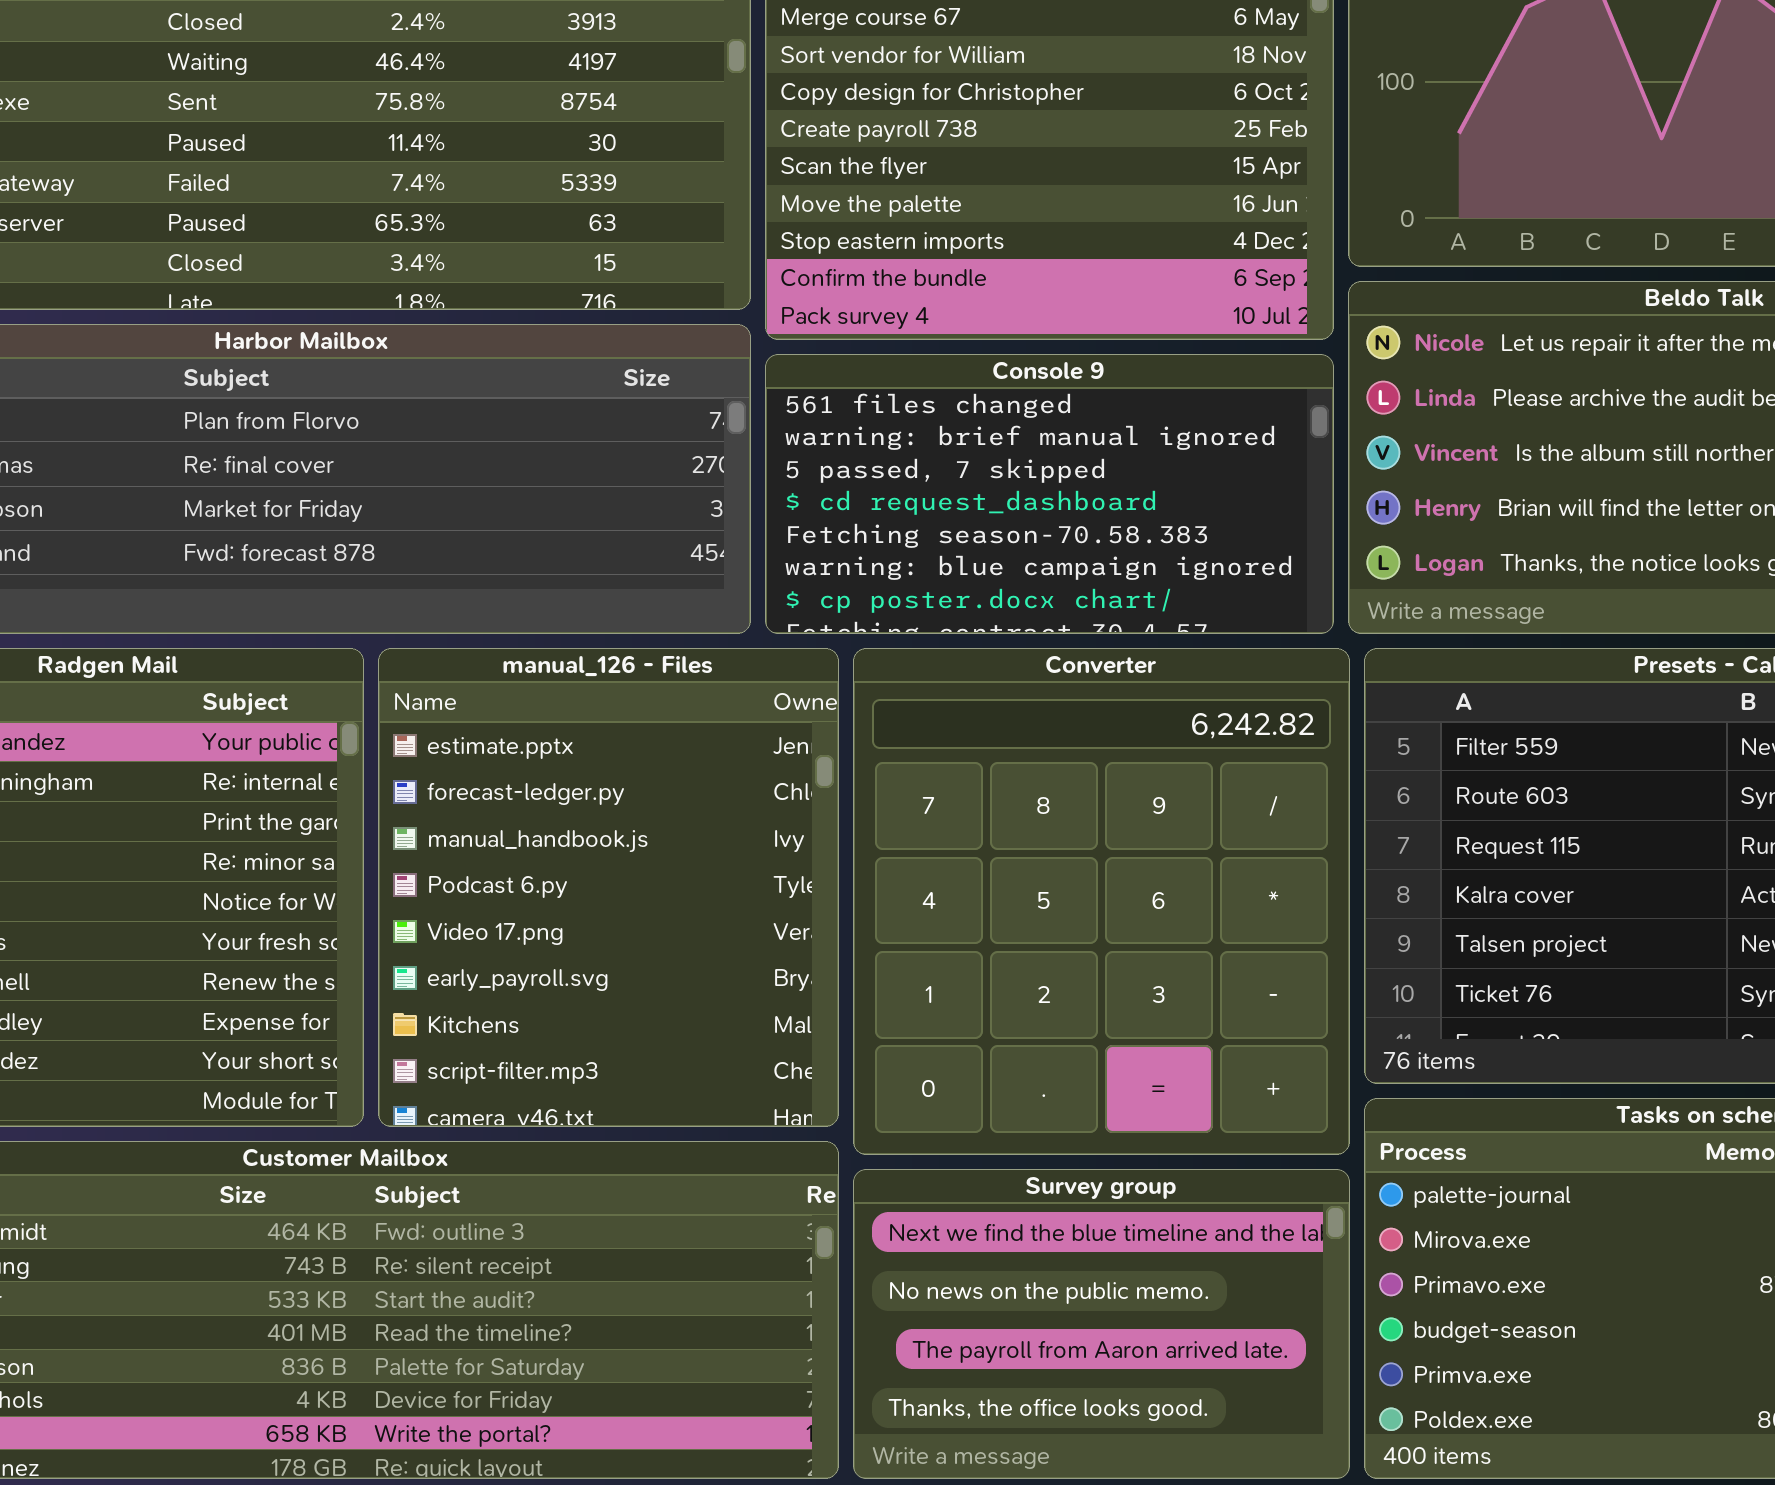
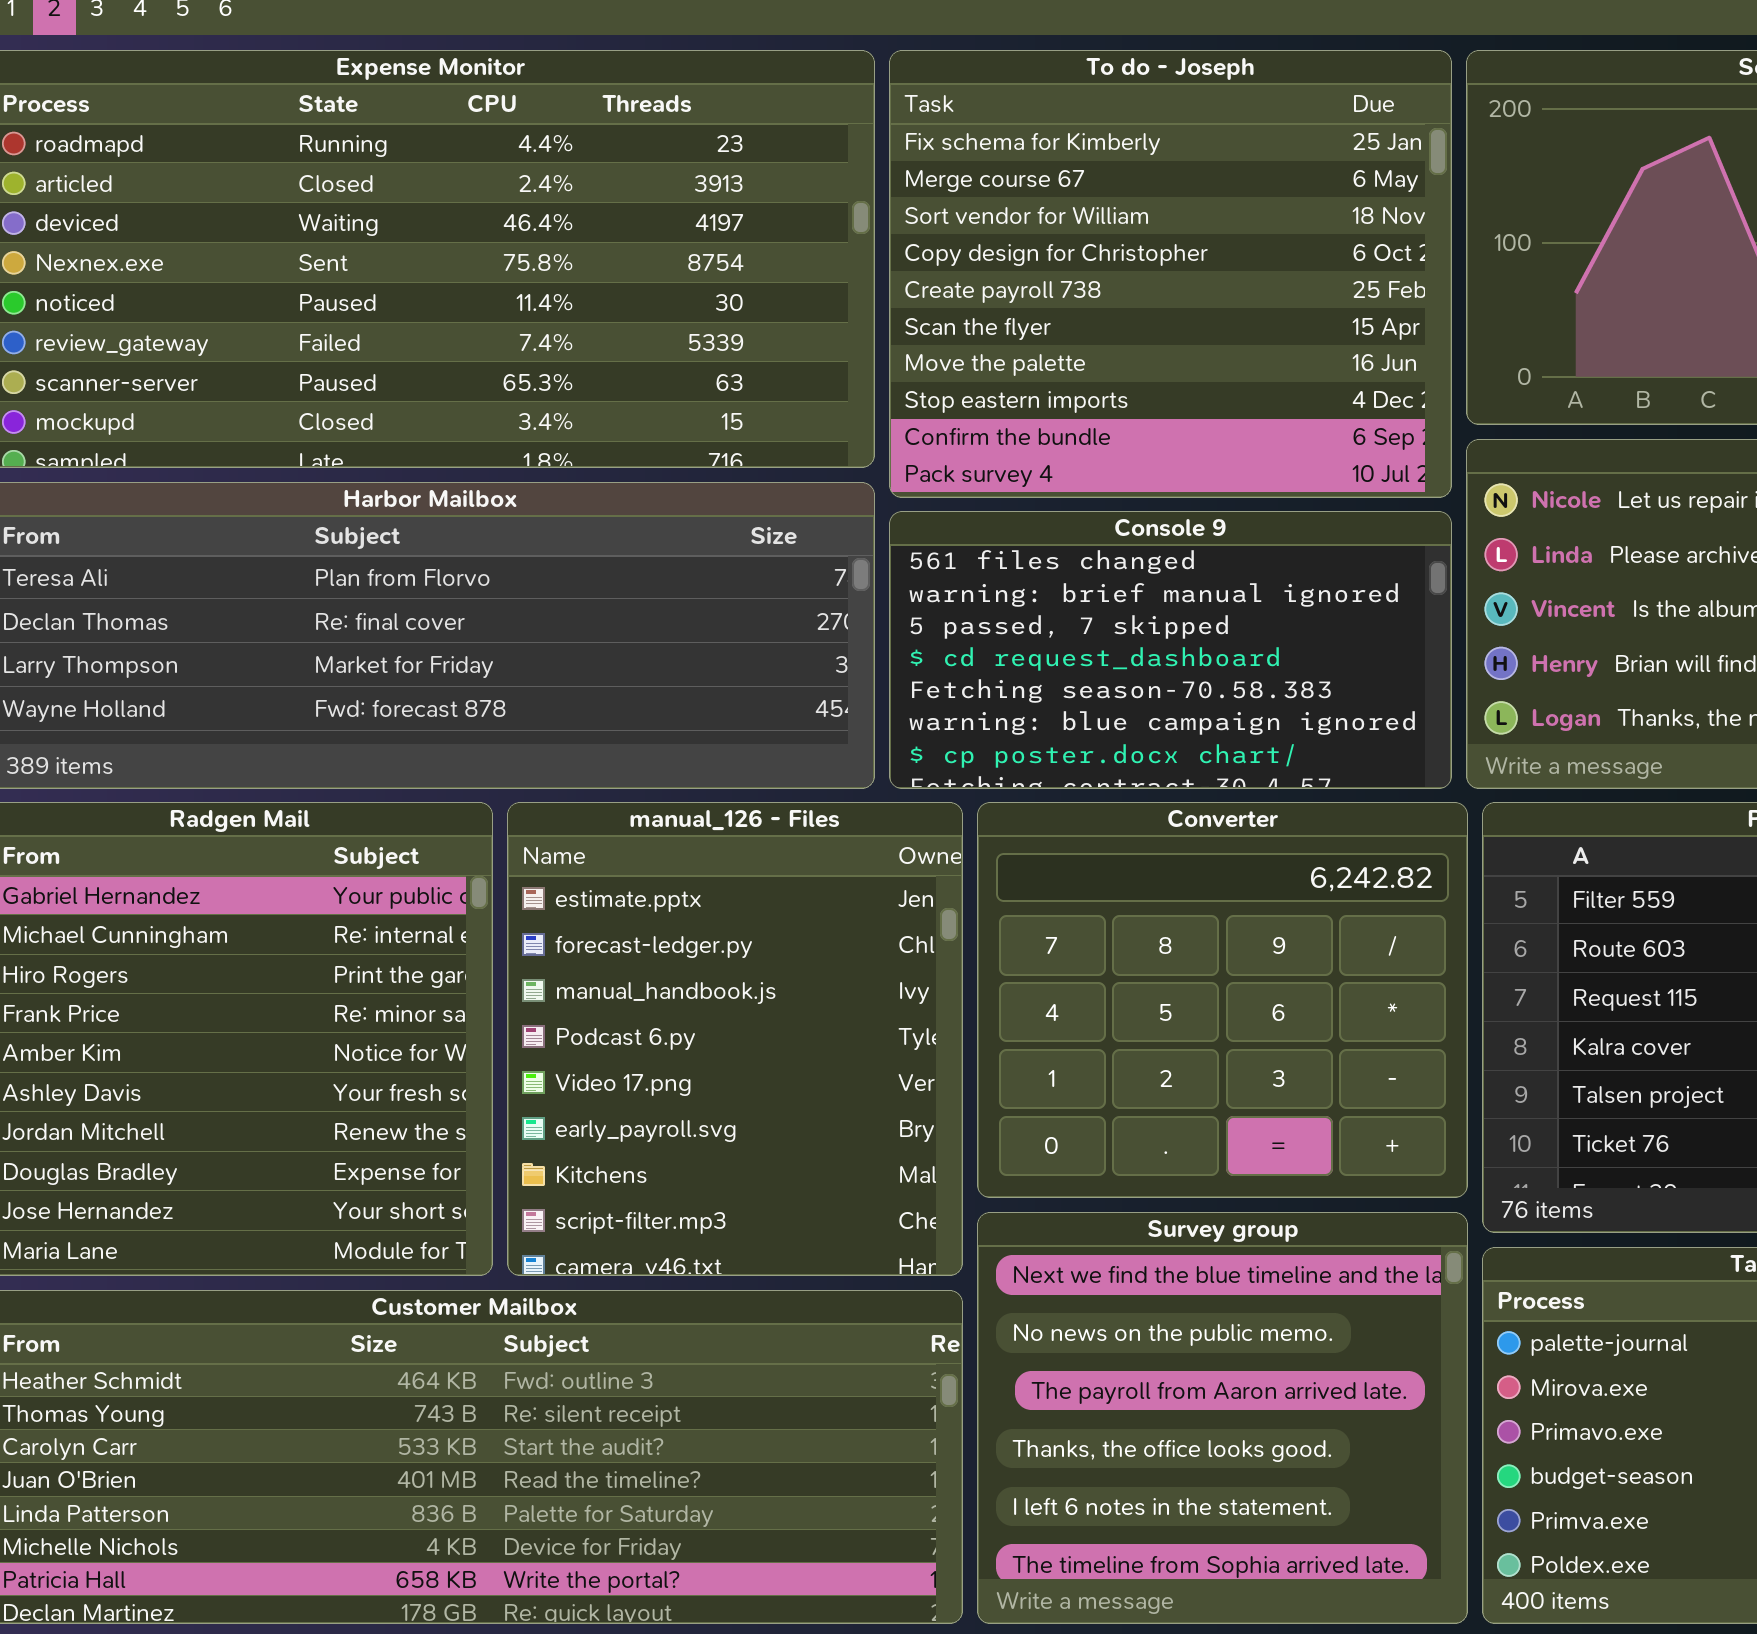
Converter: [853,648,1350,1155] -> [977,802,1468,1198], resized
Survey group: [853,1169,1350,1479] -> [977,1212,1468,1624], resized

